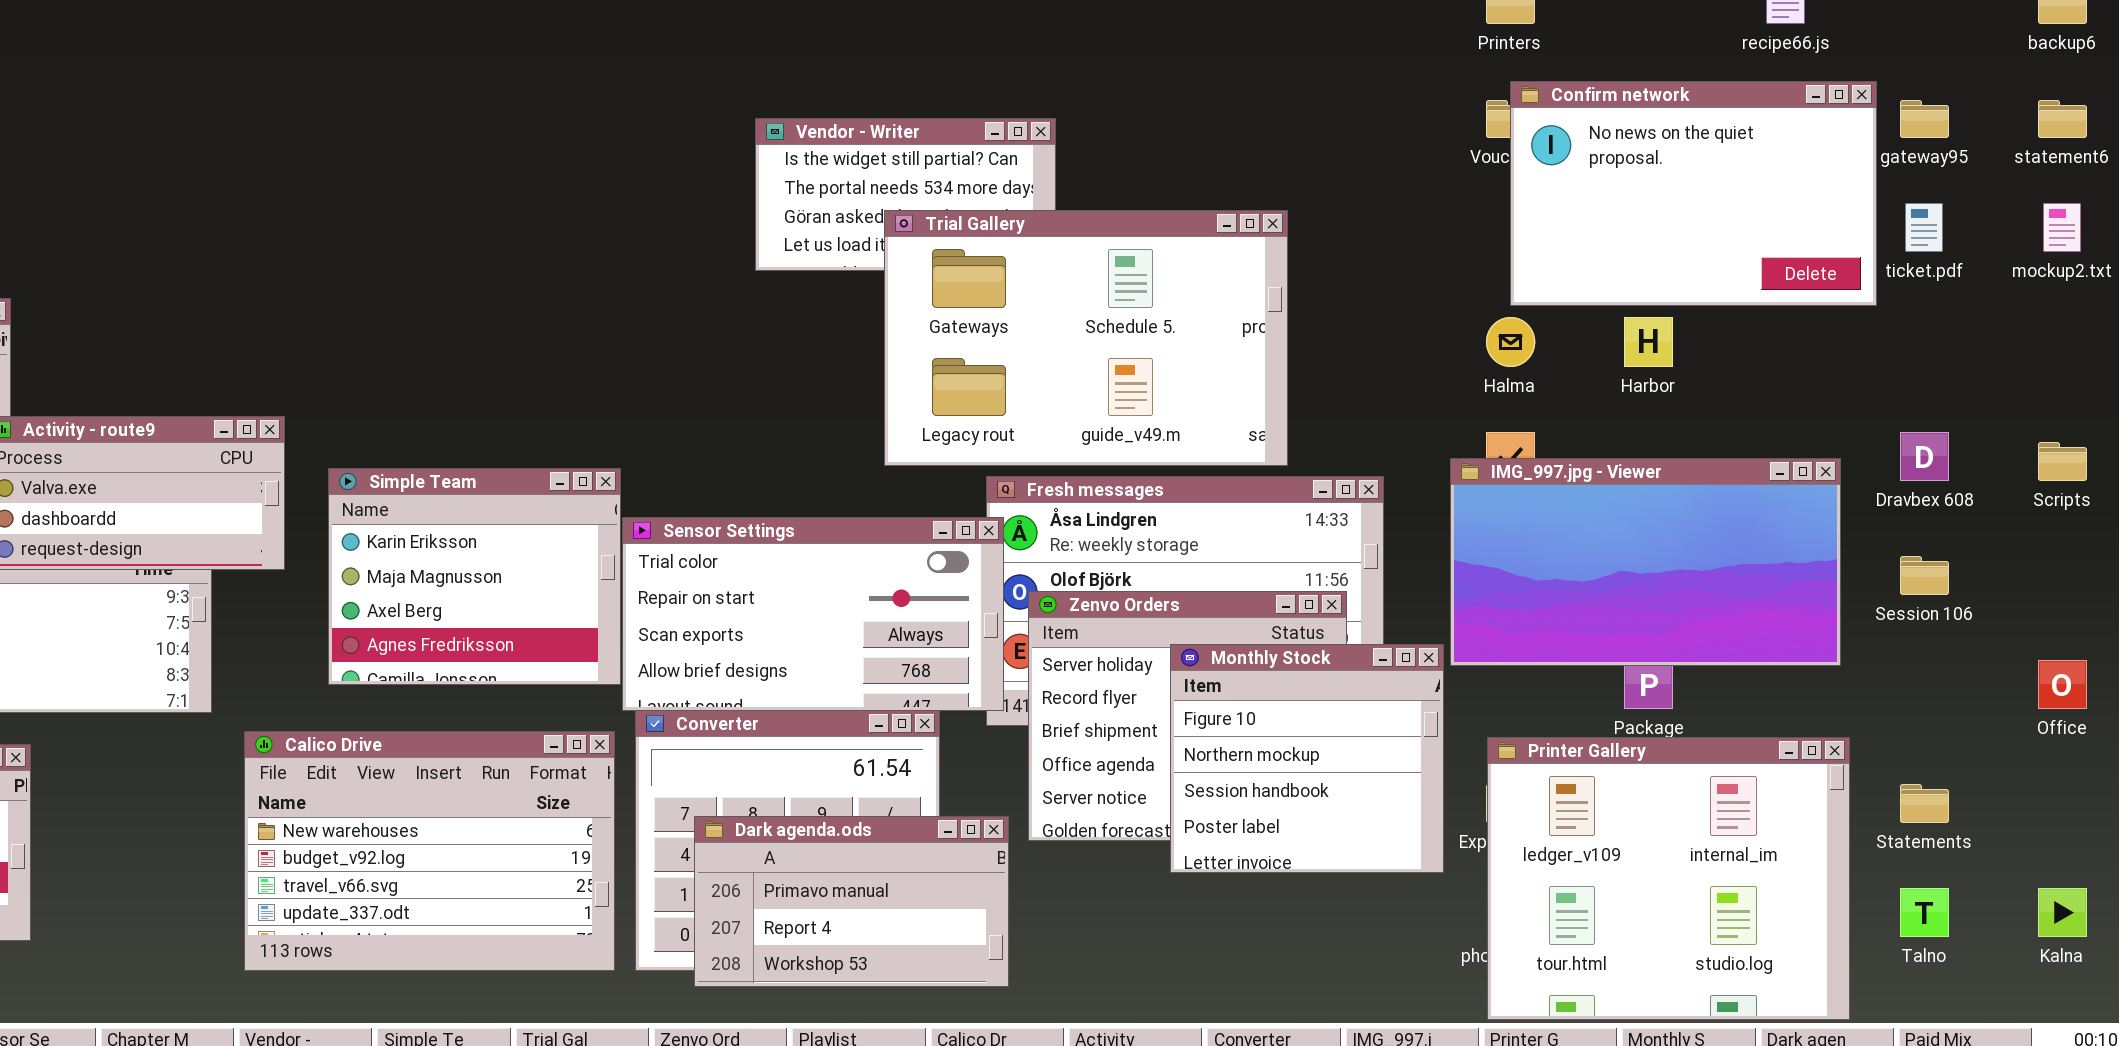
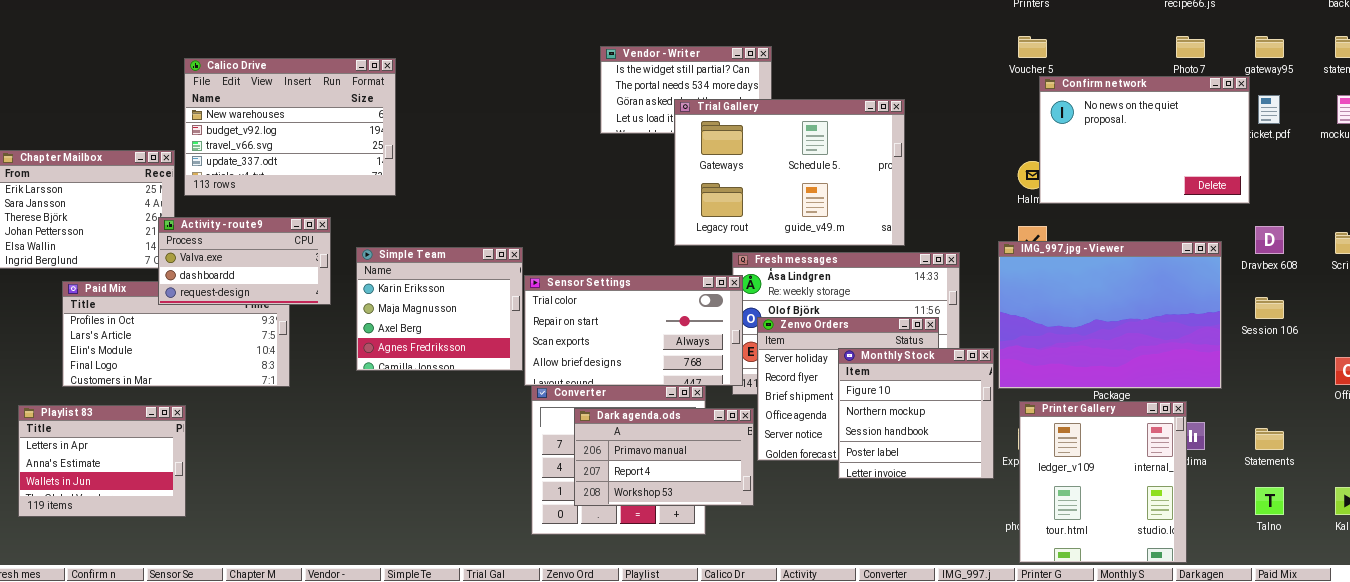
Confirm network: [1510,81,1877,306] -> [1039,76,1250,204], moved
IMG_997.jpg - Viewer: [1450,458,1841,666] -> [998,241,1222,389], resized
Calico Drive: [244,731,615,971] -> [184,58,396,196], moved
Printer Gallery: [1487,737,1850,1020] -> [1019,401,1187,563], resized
Dark agenda.ods: [694,816,1009,987] -> [574,408,754,506], moved

